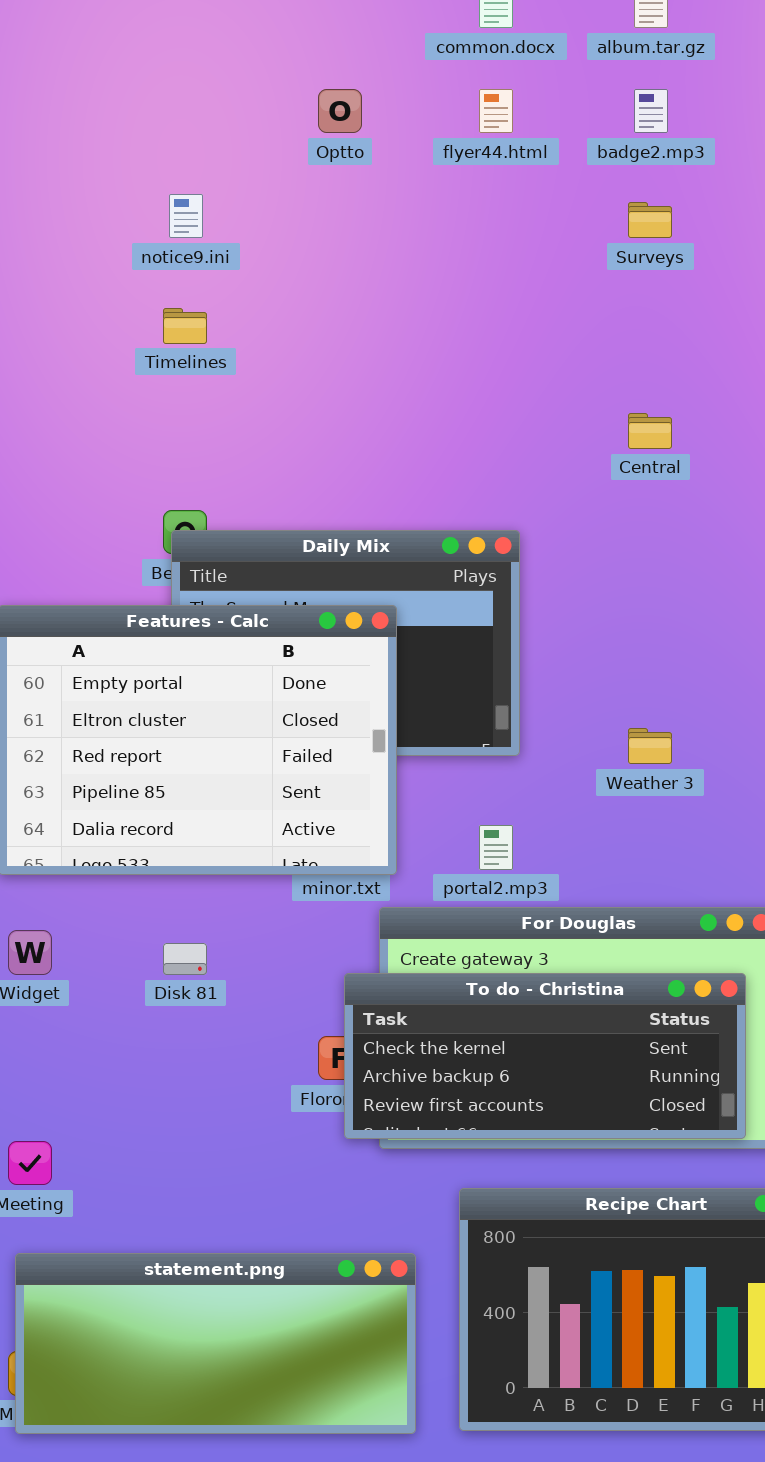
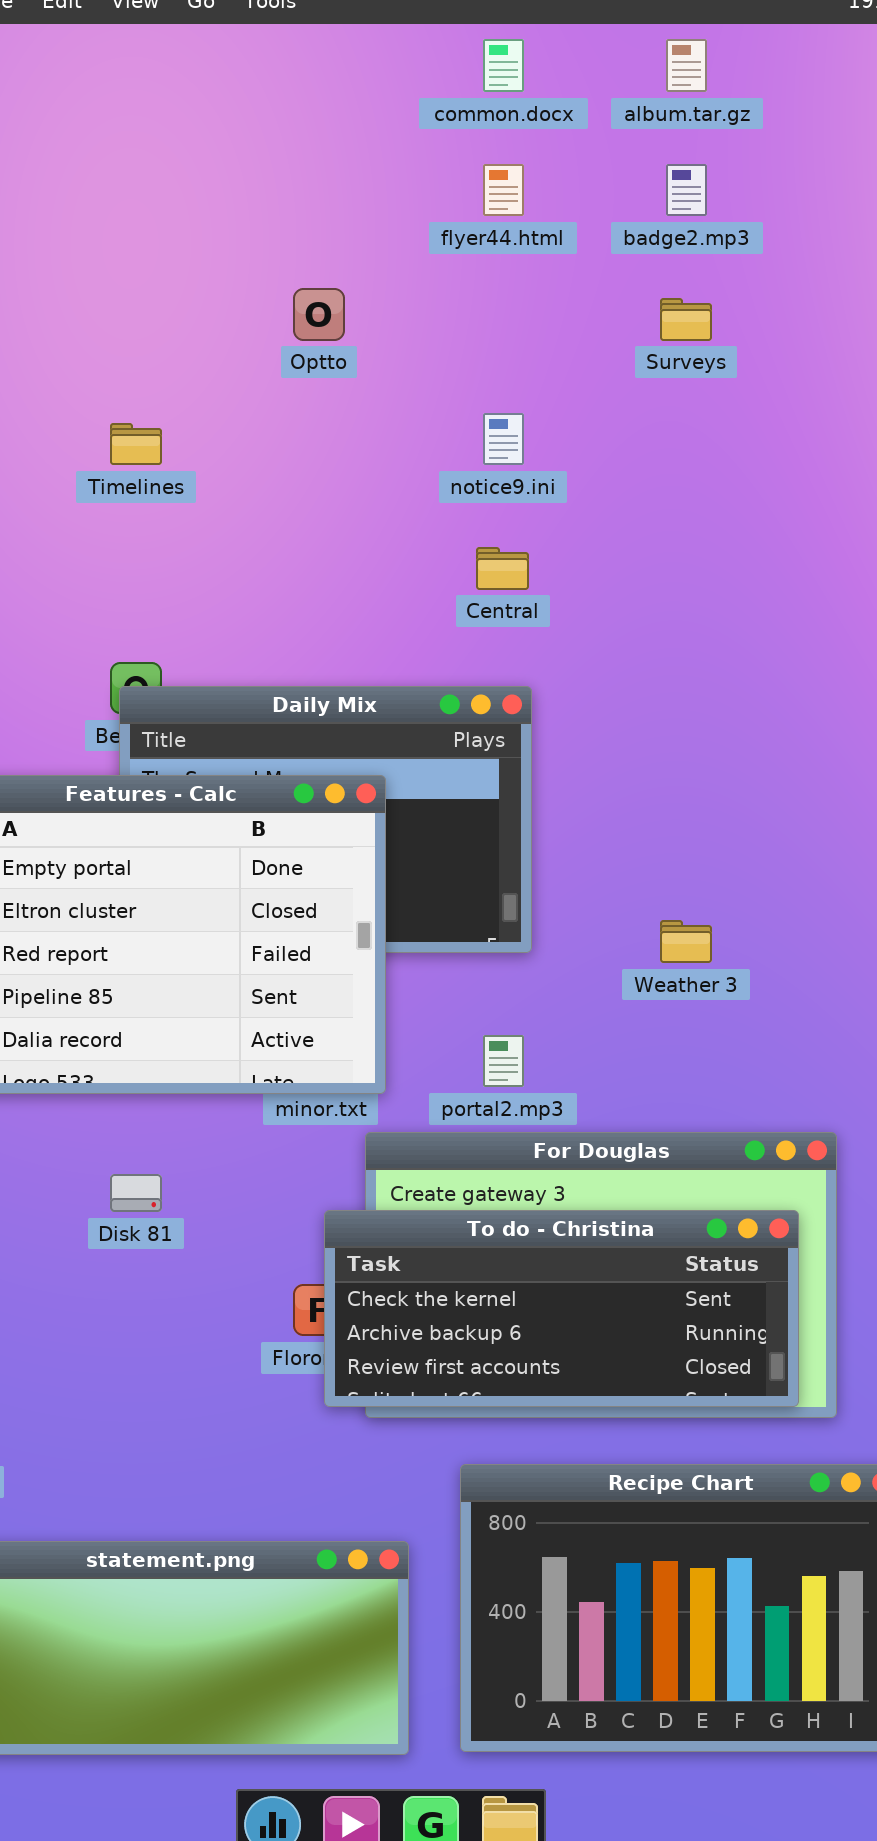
Optto: [318,89,362,133] -> [293,288,345,341], moved
notice9.ini: [169,194,203,238] -> [483,413,524,465], moved
Central: [628,413,672,449] -> [476,547,529,590], moved

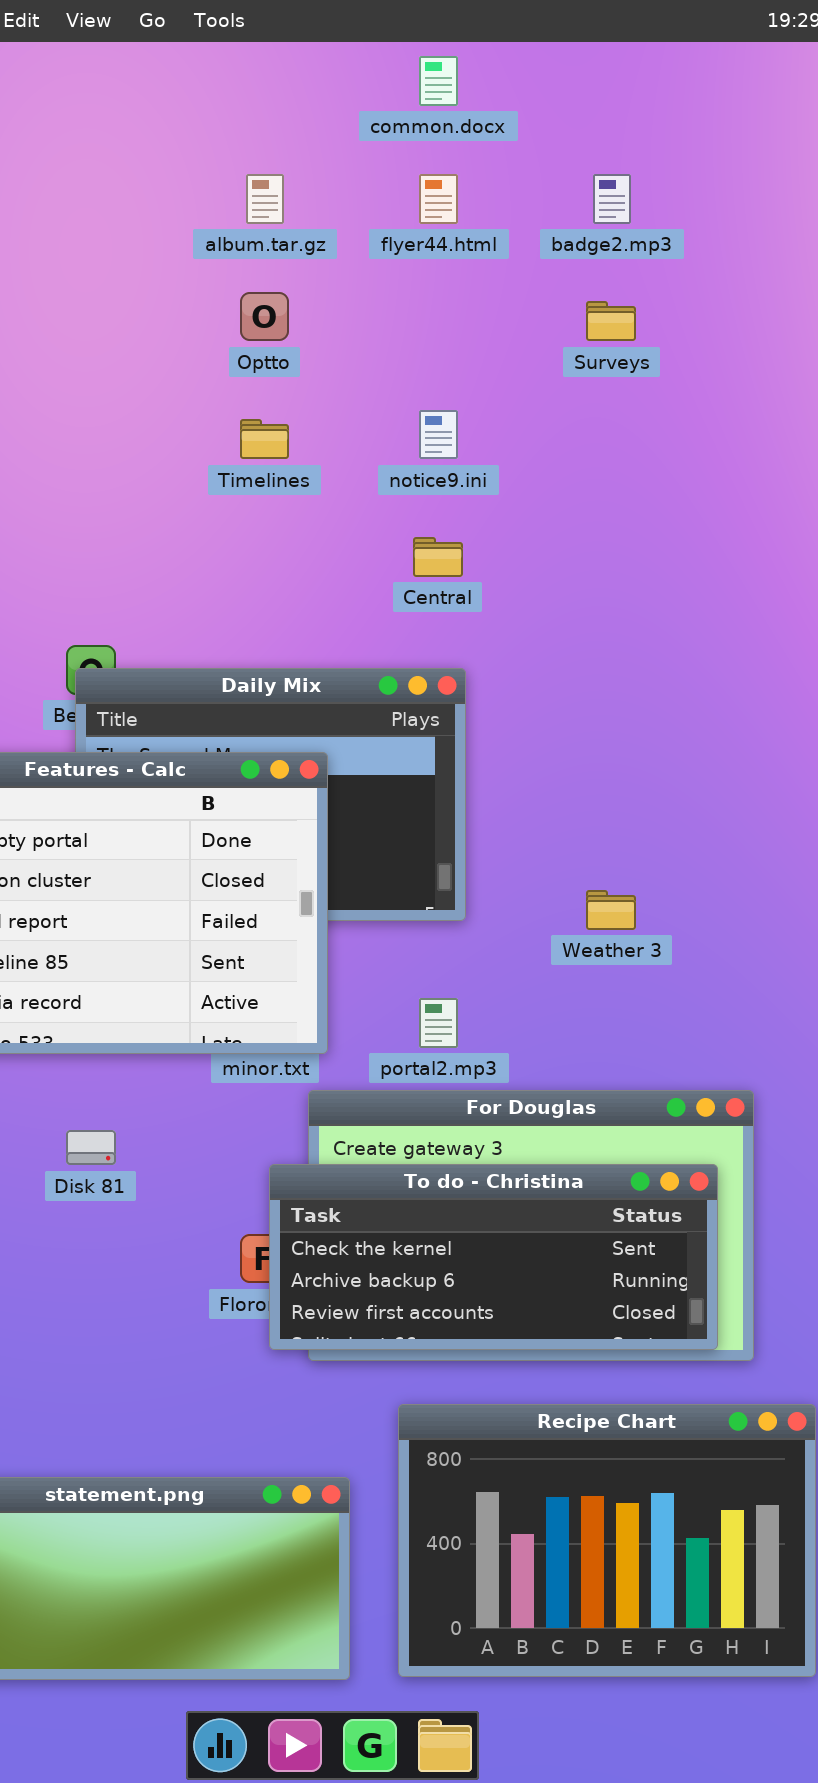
album.tar.gz: [666,39,707,92] -> [246,174,284,224], moved
Timelines: [110,423,162,465] -> [240,419,289,459], moved

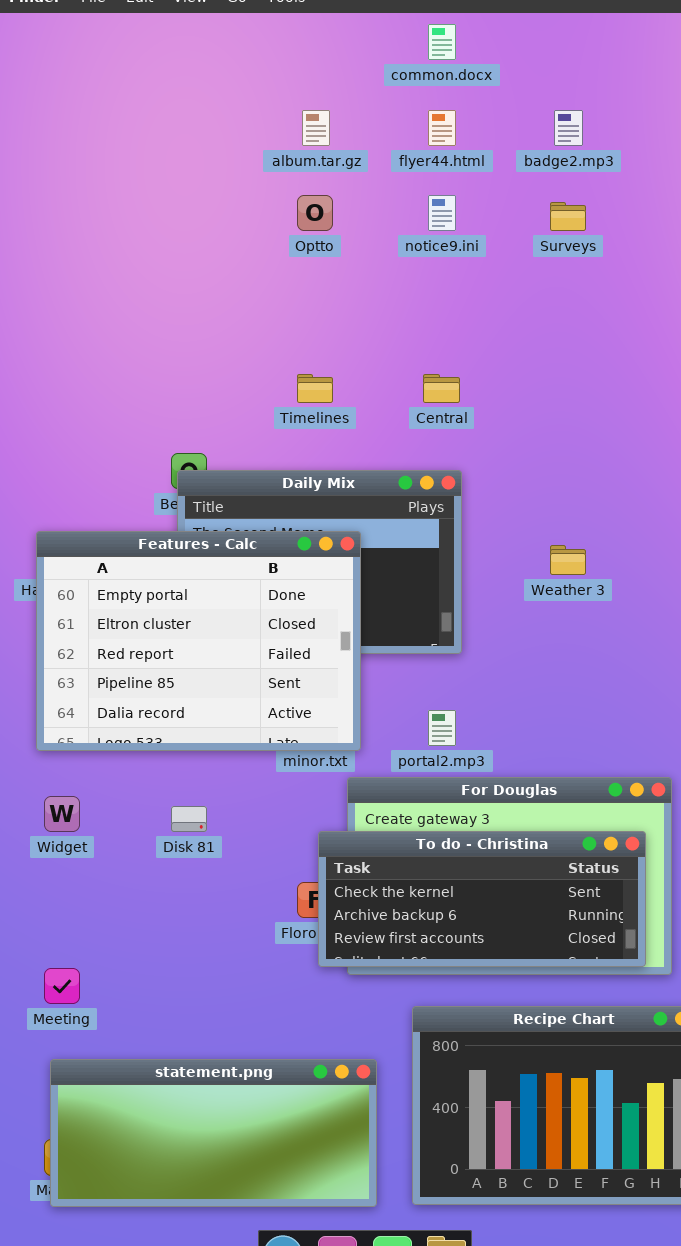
notice9.ini: [419,410,458,459] -> [428,195,456,231], moved
Timelines: [240,419,289,459] -> [297,374,333,403], moved
Weather 3: [586,890,636,930] -> [550,545,586,575], moved

